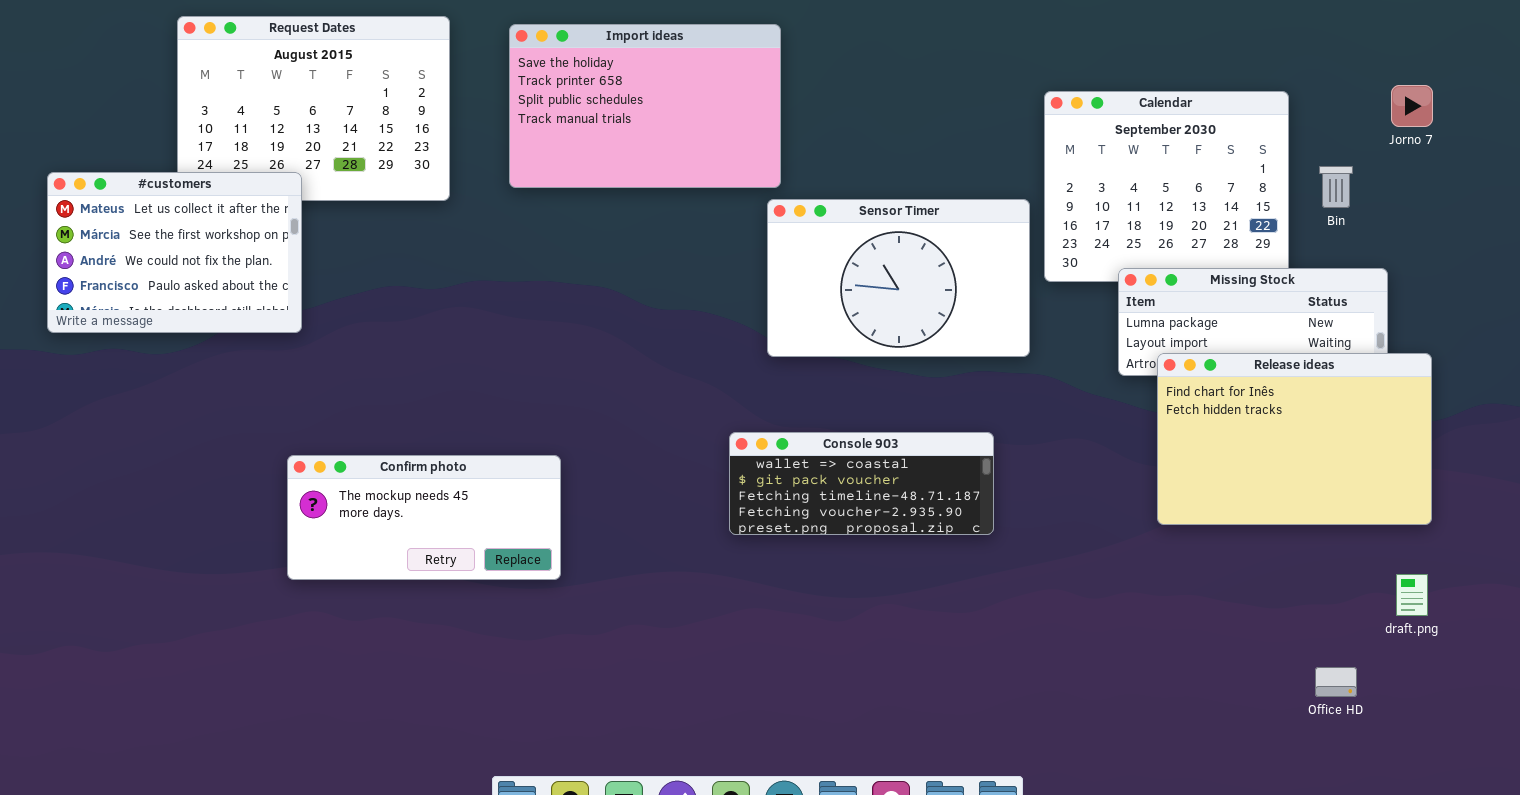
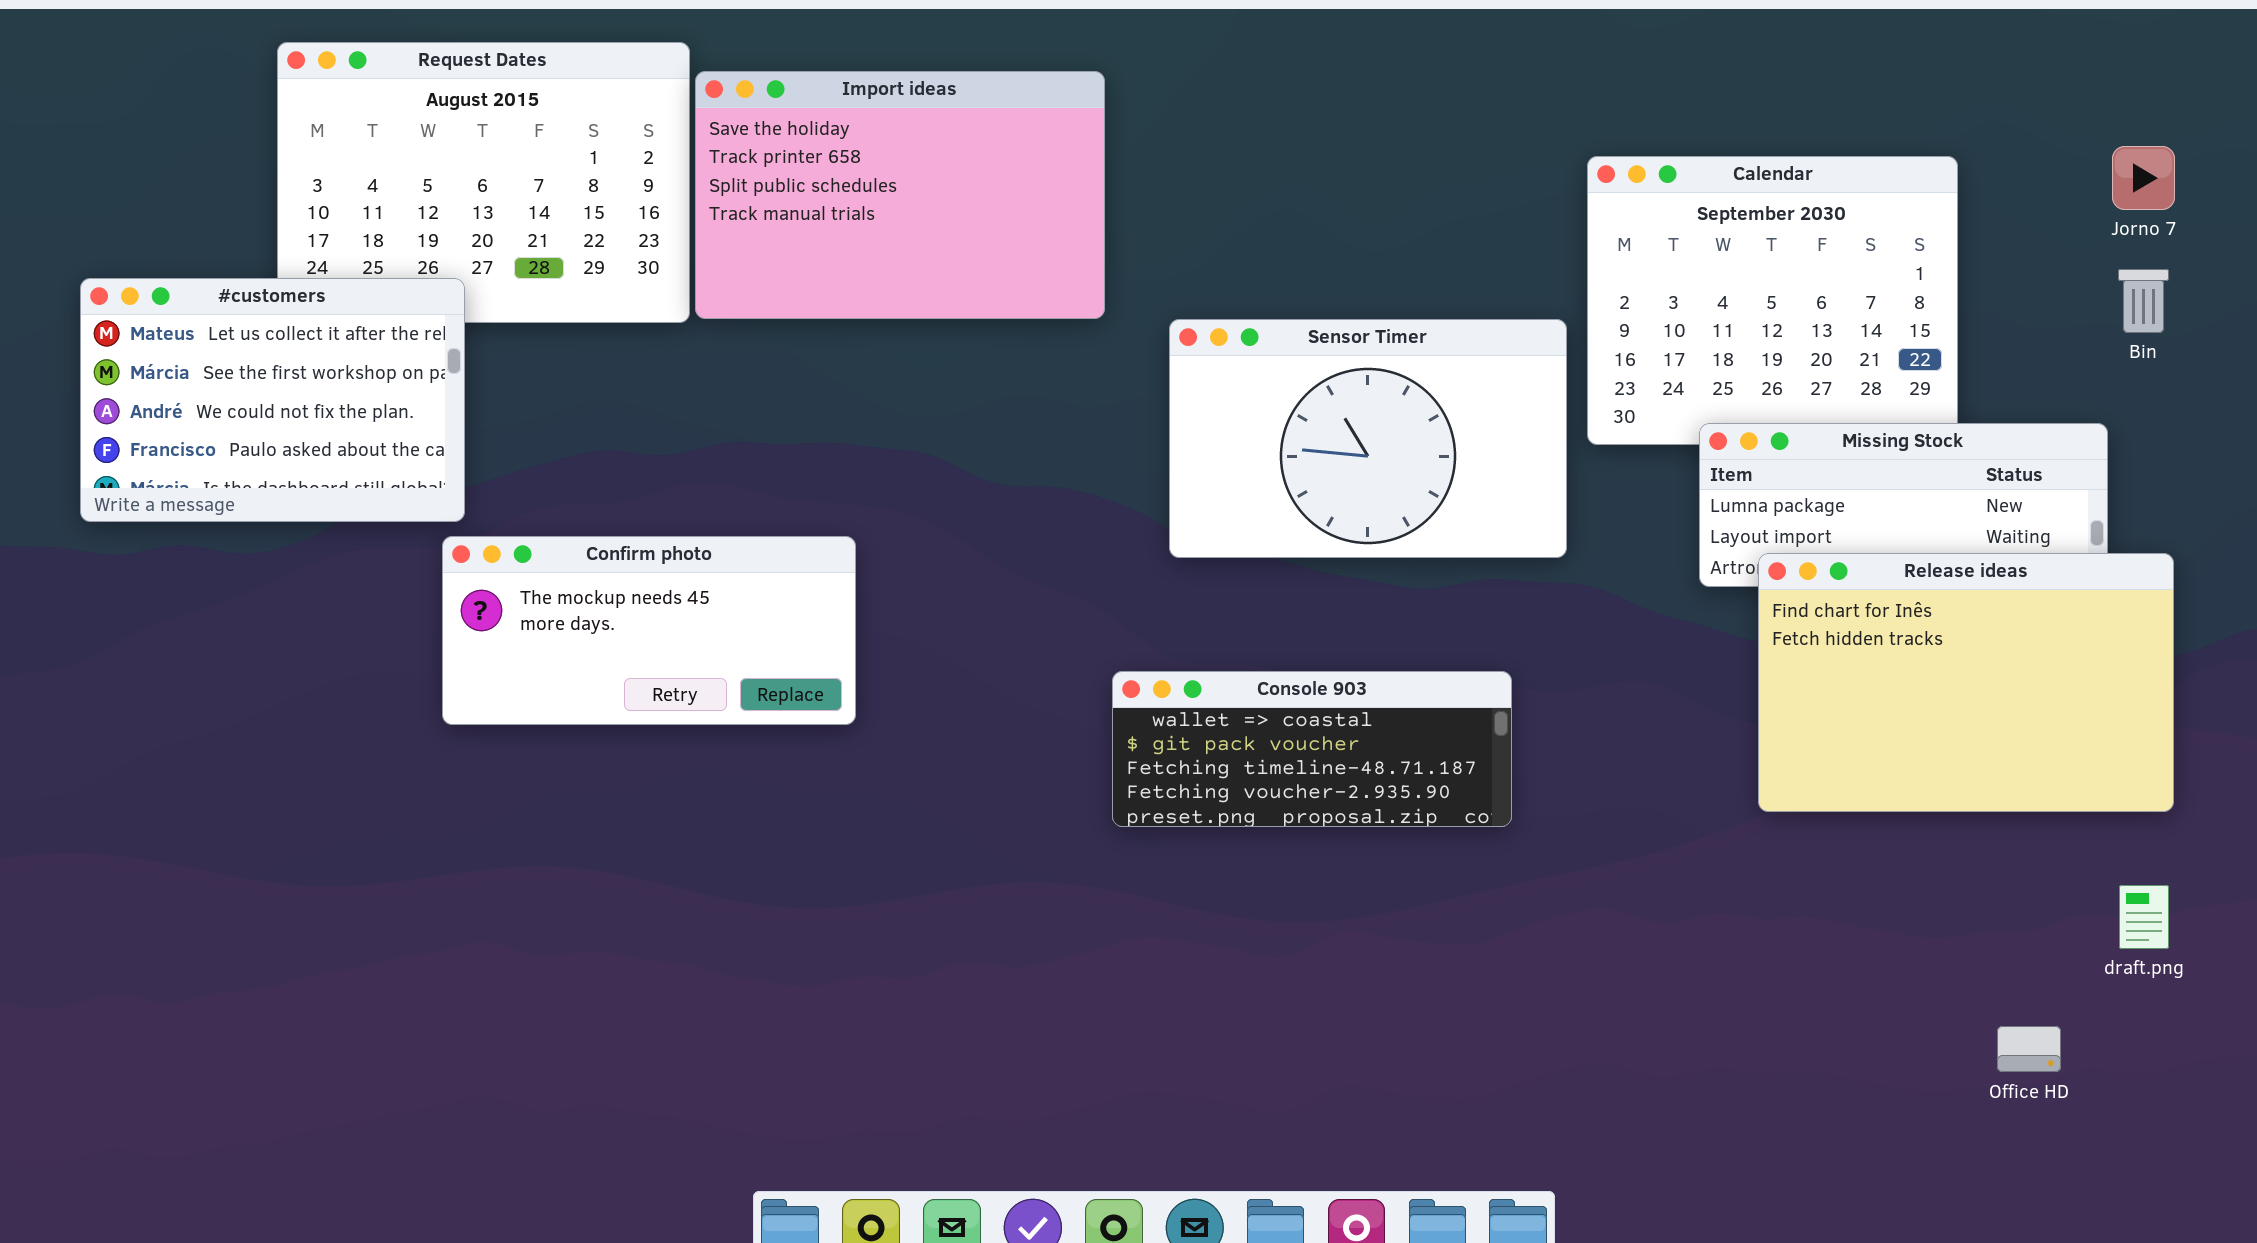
Import ideas: [509,24,781,188] -> [695,71,1105,319], moved
Bin: [1319,166,1353,208] -> [2118,269,2169,333], moved
Confirm photo: [287,455,561,580] -> [442,536,856,725], moved

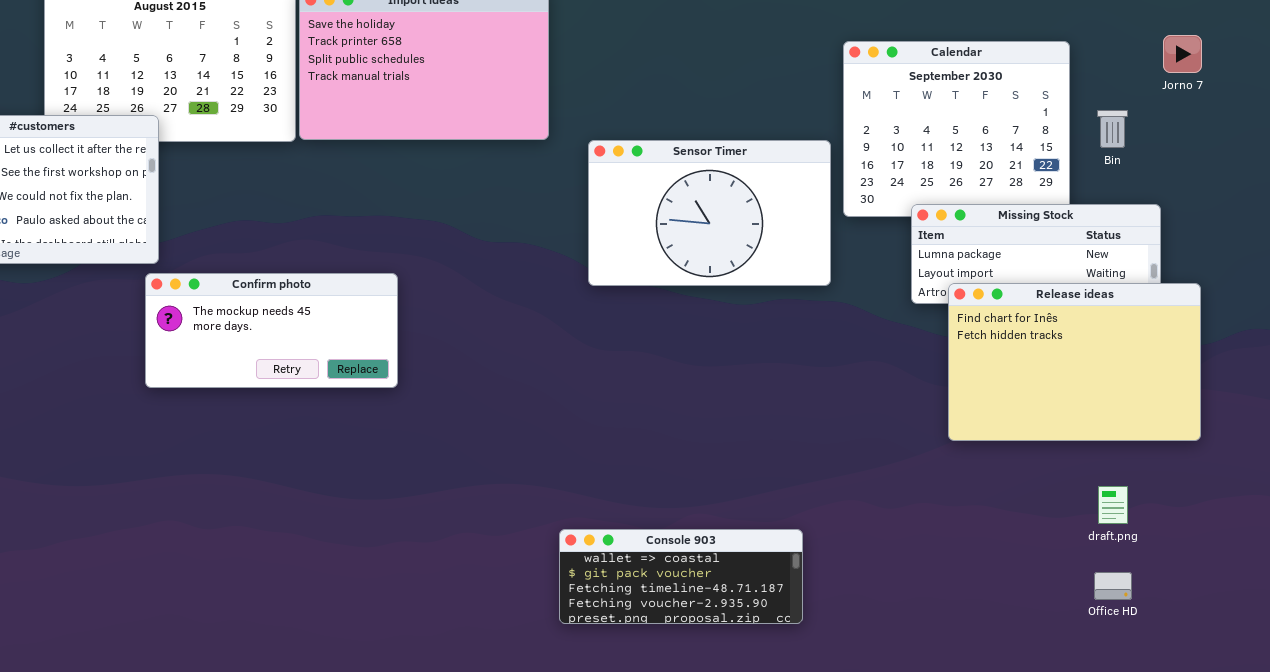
Bin: [2118,269,2169,333] -> [1097,110,1128,148], moved
Console 903: [1112,671,1512,827] -> [559,529,803,624], moved
draft.png: [2119,885,2169,949] -> [1098,486,1128,524], moved

